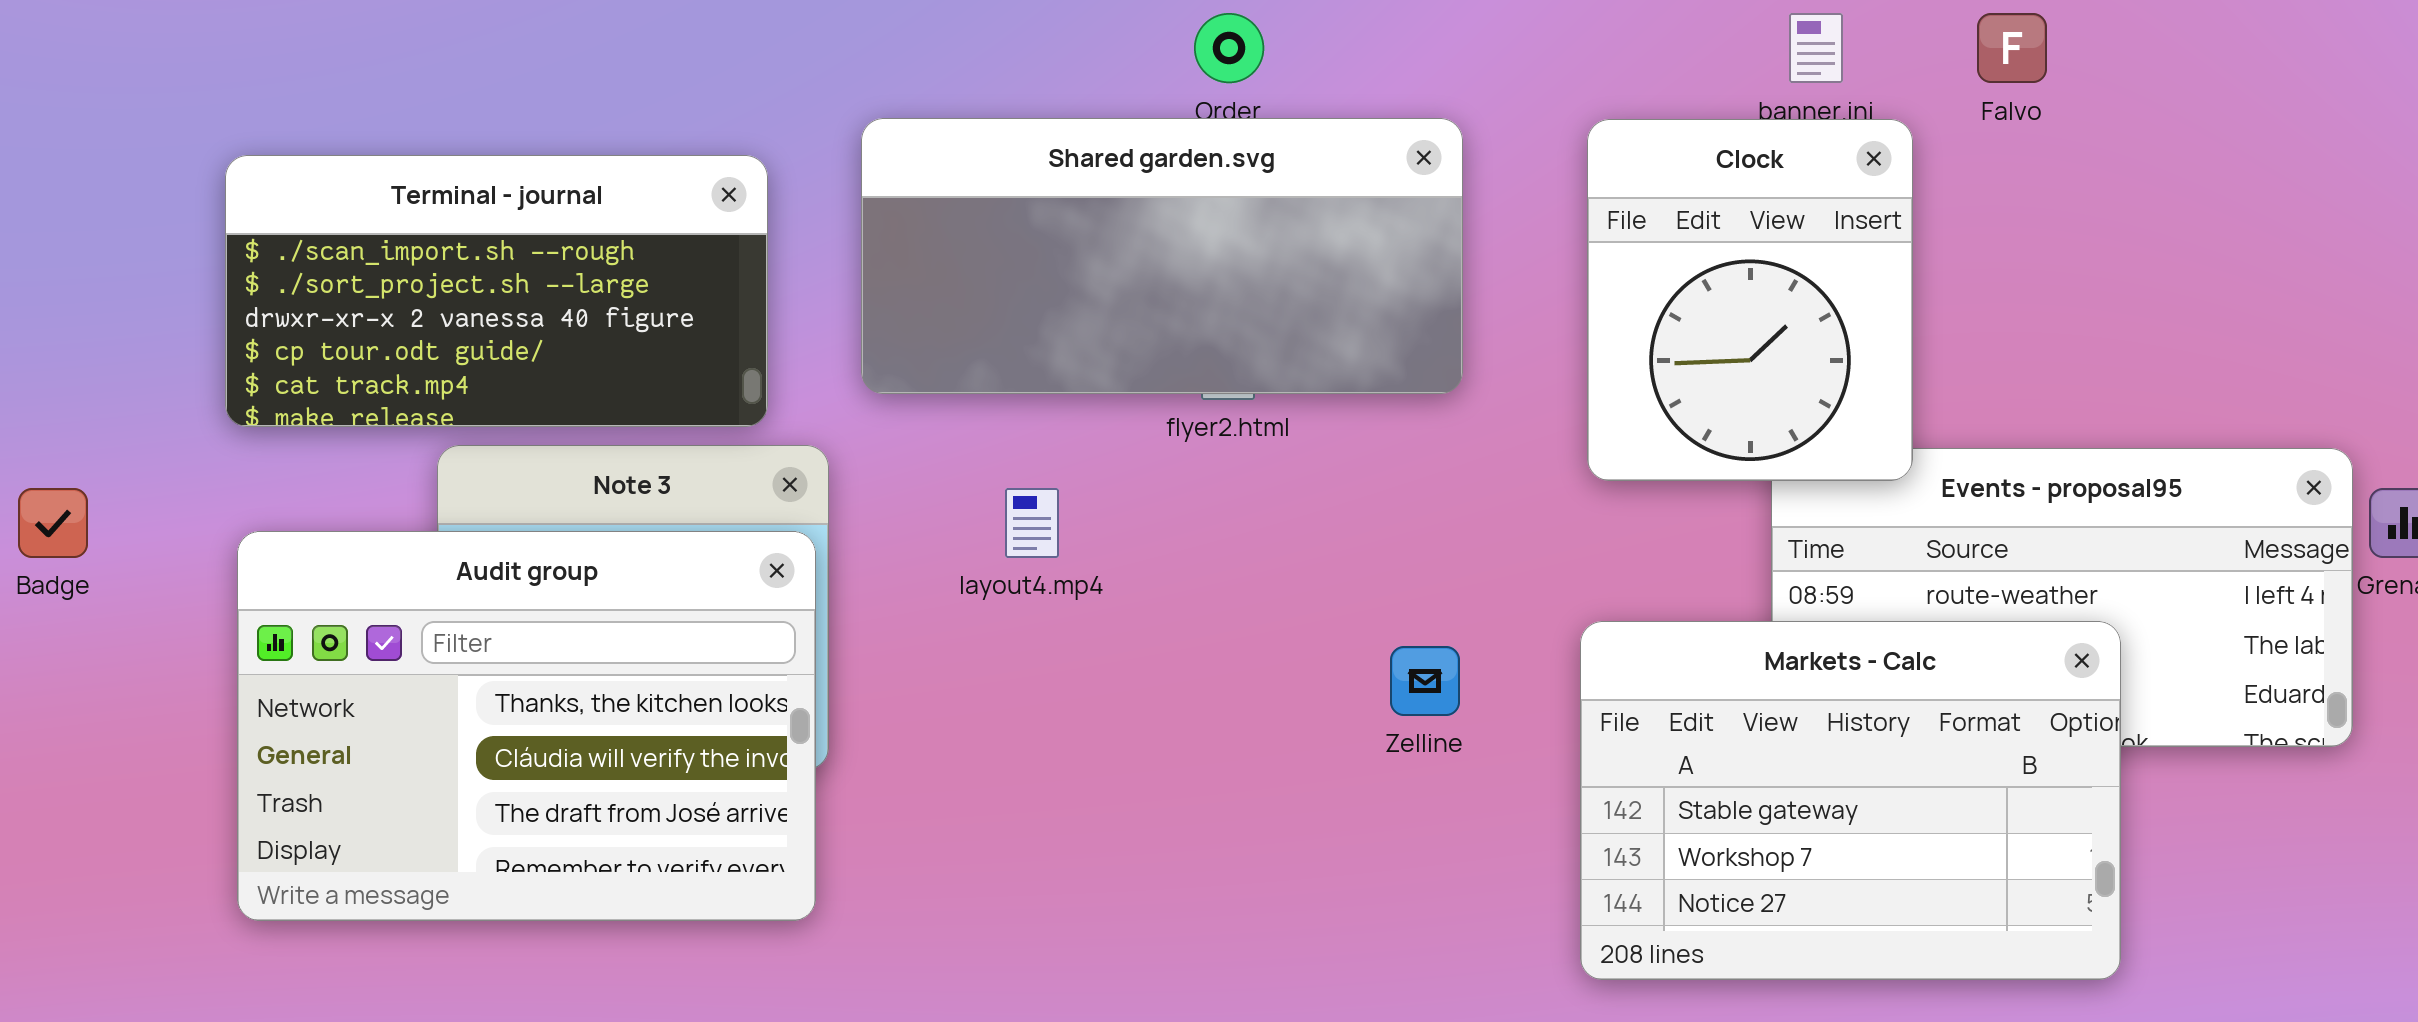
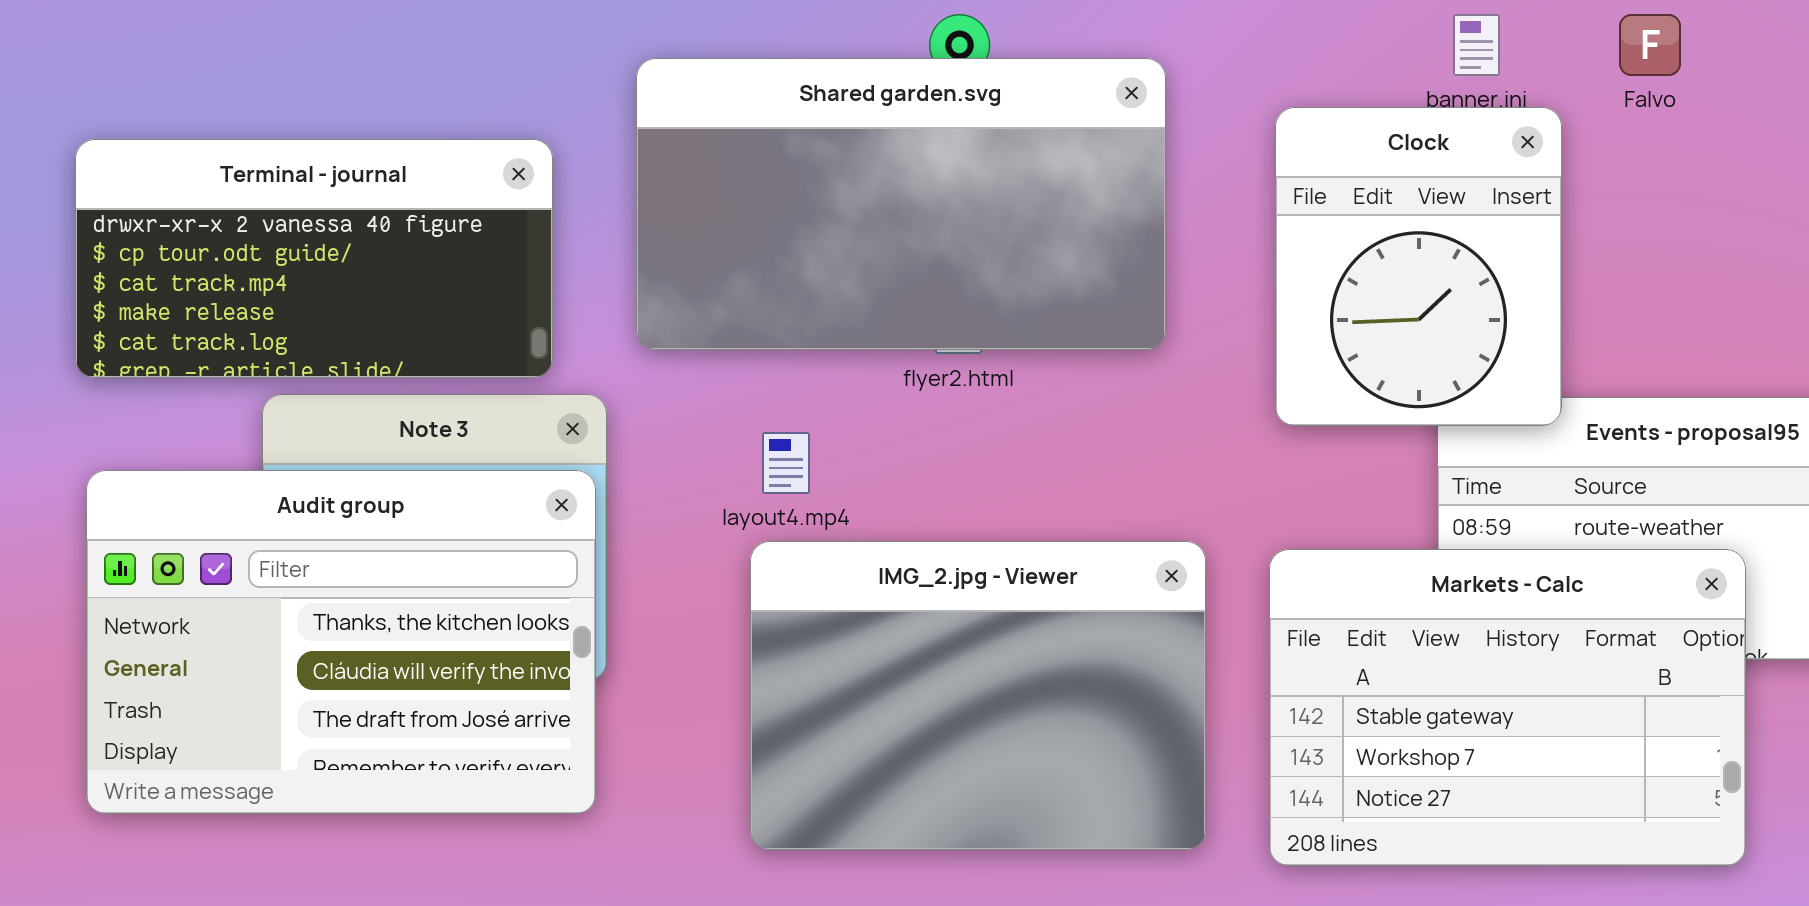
Shared garden.svg: [861,118,1463,394] -> [636,58,1166,350], resized
Terminal - journal: [225,155,768,427] -> [75,139,553,378], scrolled down 2 rows
IMG_2.jpg - Viewer: none -> [750,541,1206,850], opened

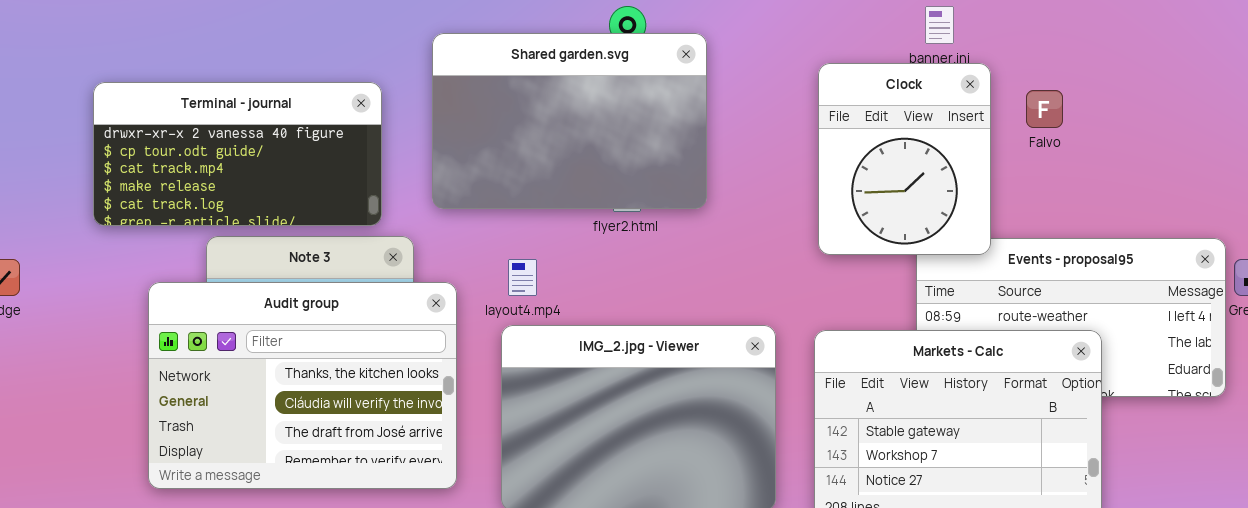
Falvo: [1619,14,1681,76] -> [1026,90,1063,128], moved
Shared garden.svg: [636,58,1166,350] -> [432,33,707,209], resized
Audit group: [86,470,596,814] -> [148,282,457,489], moved

